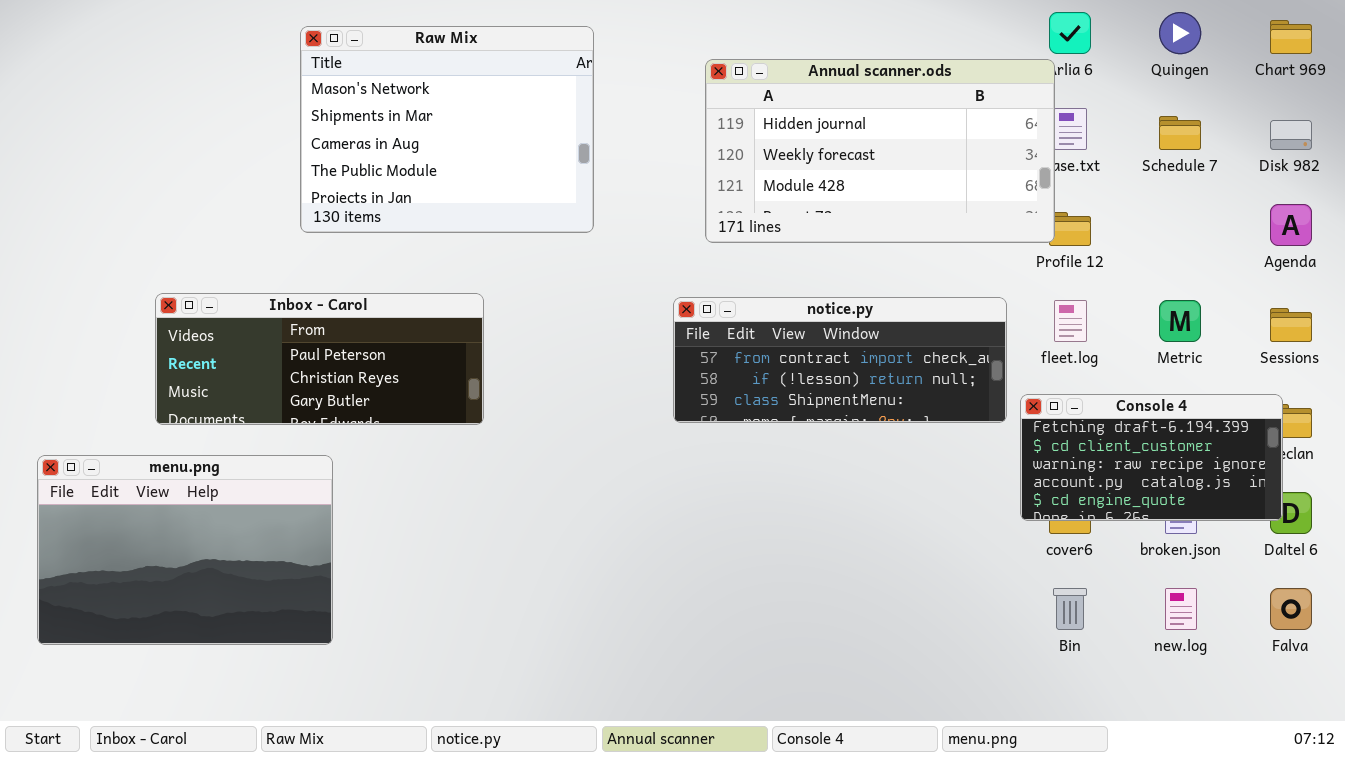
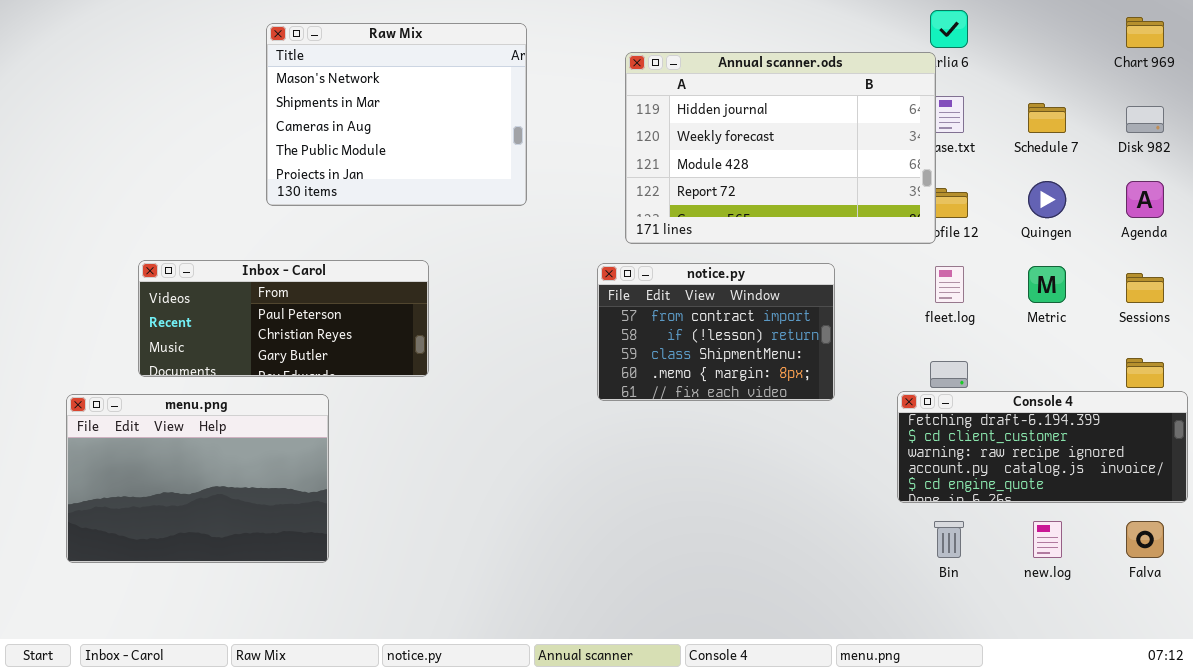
Quingen: [1159,12,1201,54] -> [1028,181,1066,218], moved
Annual scanner.ods: [705,59,1055,243] -> [625,52,936,244], resized
notice.py: [673,297,1007,423] -> [597,263,835,401], resized
Console 4: [1020,394,1283,521] -> [897,391,1188,503], moved, resized
menu.png: [37,455,333,645] -> [66,394,329,563], moved

